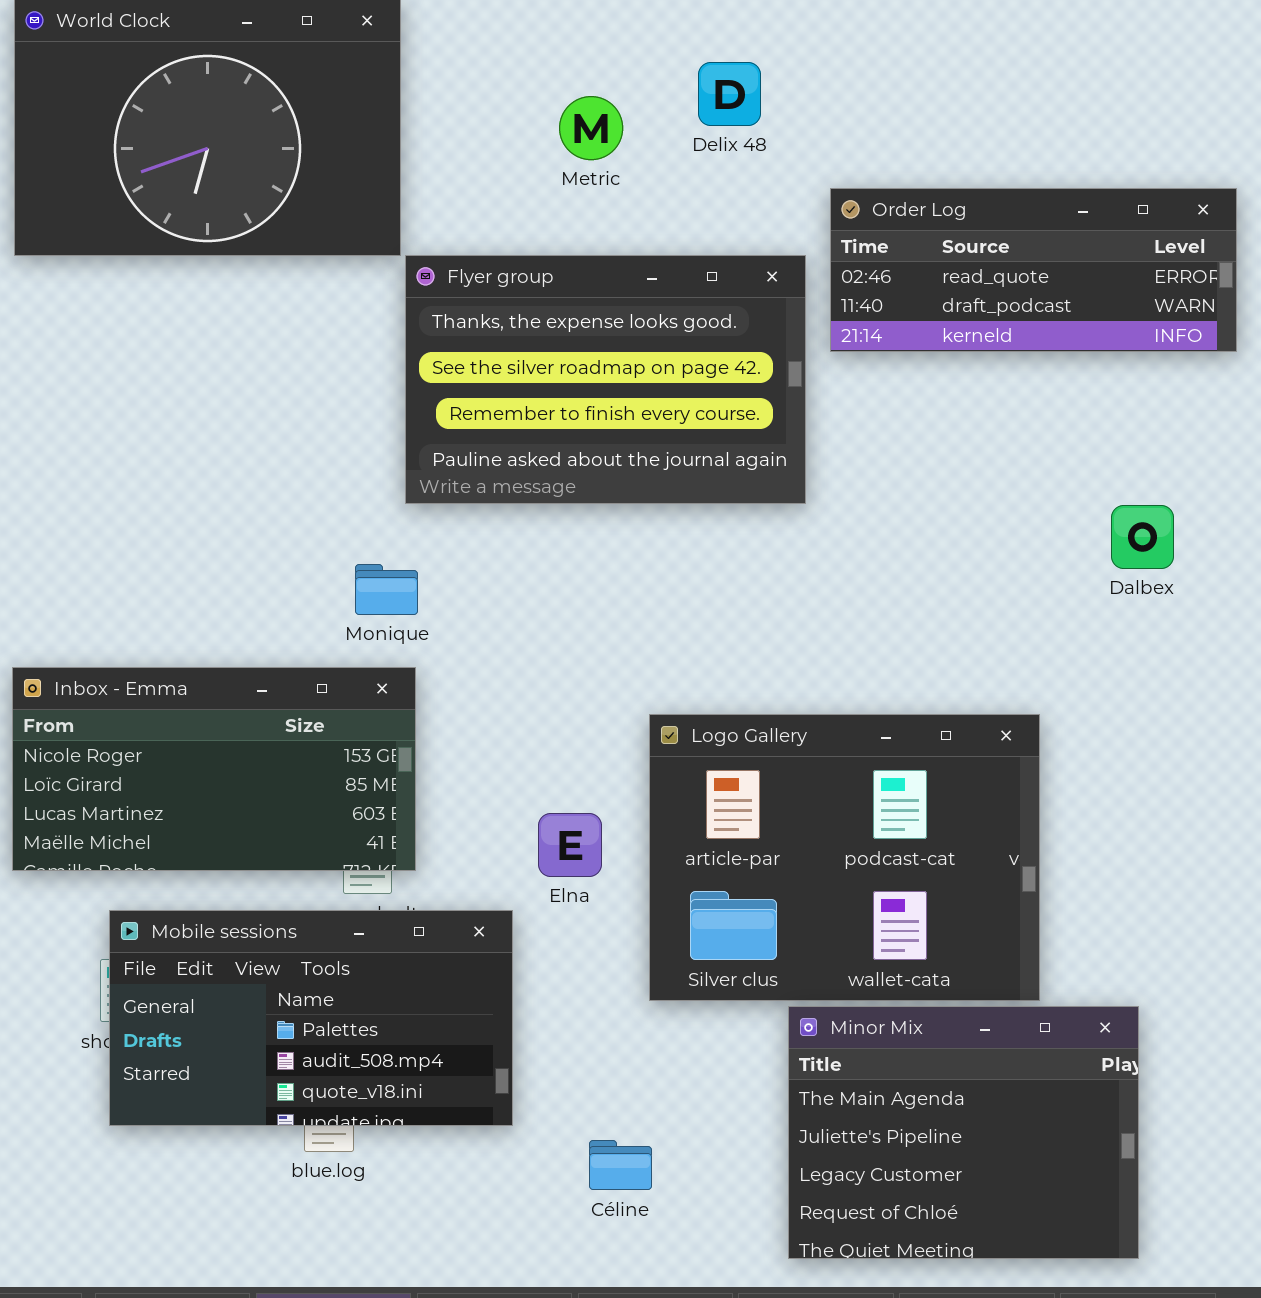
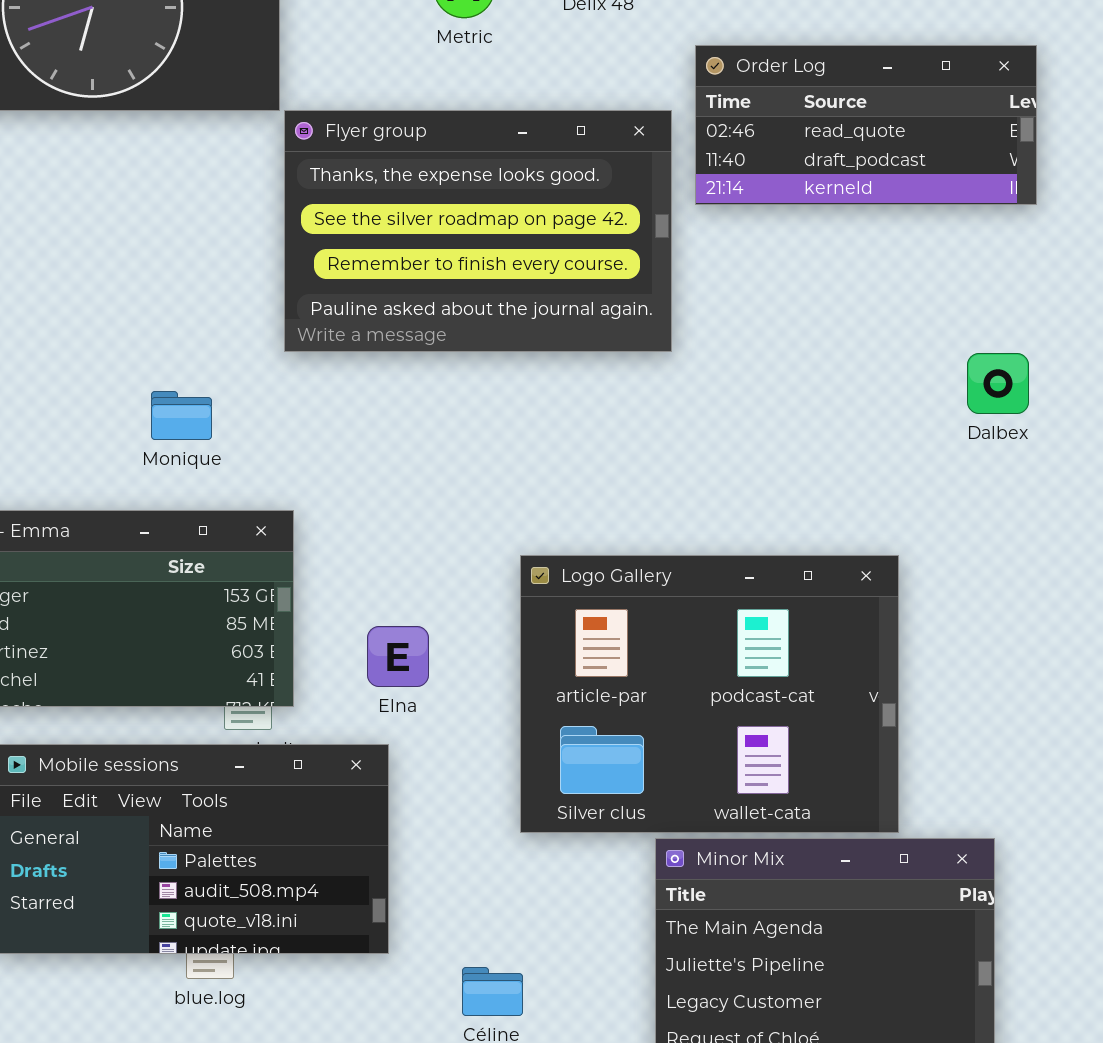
Order Log: [830,188,1237,352] -> [695,45,1037,205], resized
Monique: [355,564,418,615] -> [151,391,212,440], moved
Elna: [538,813,602,877] -> [367,626,429,687], moved

